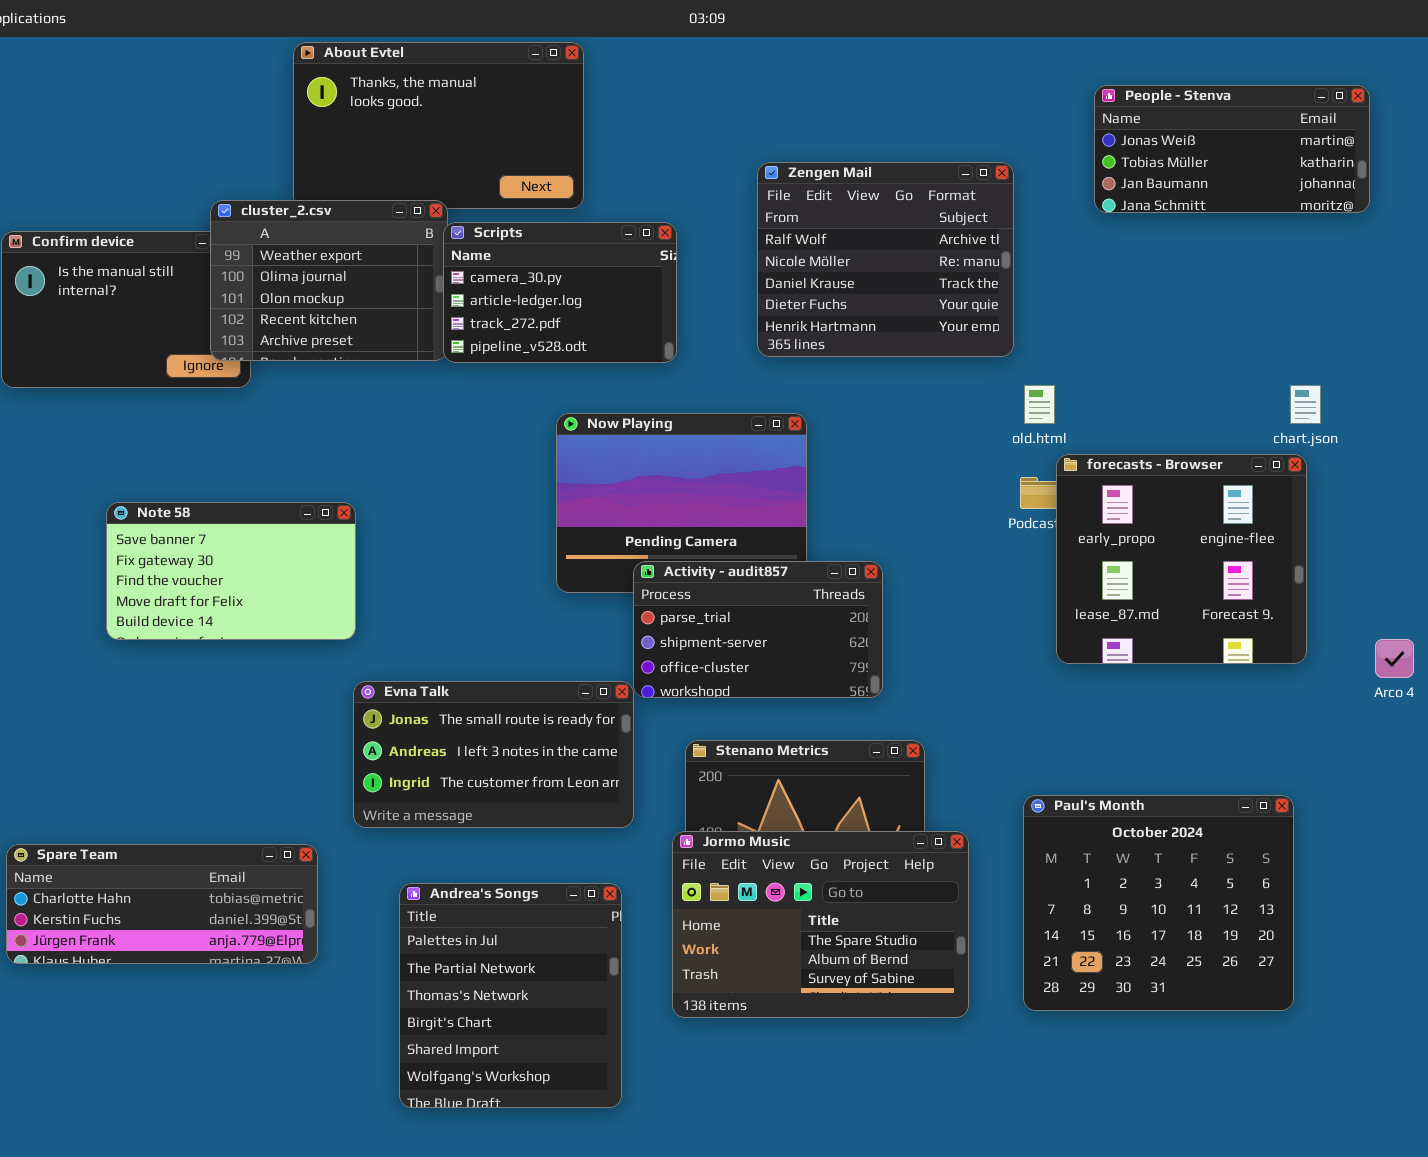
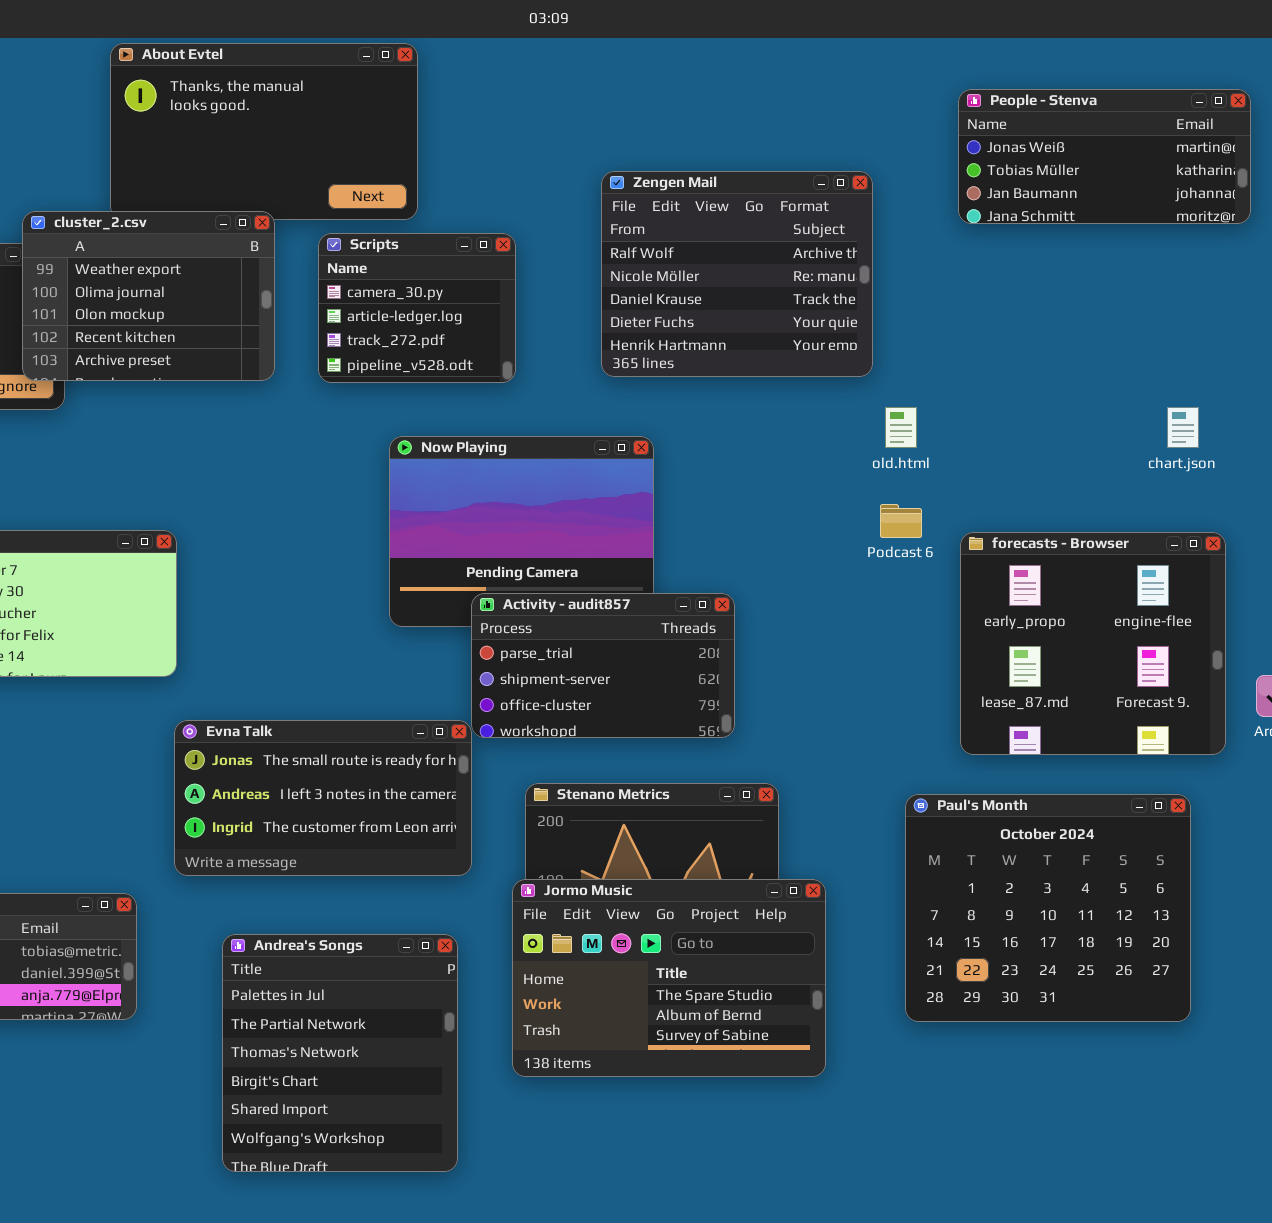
Scripts: [443,222,677,363] -> [318,233,516,383], resized
forecasts - Browser: [1056,454,1307,664] -> [960,532,1226,755], moved
Paul's Month: [1023,795,1294,1011] -> [905,794,1191,1022], moved

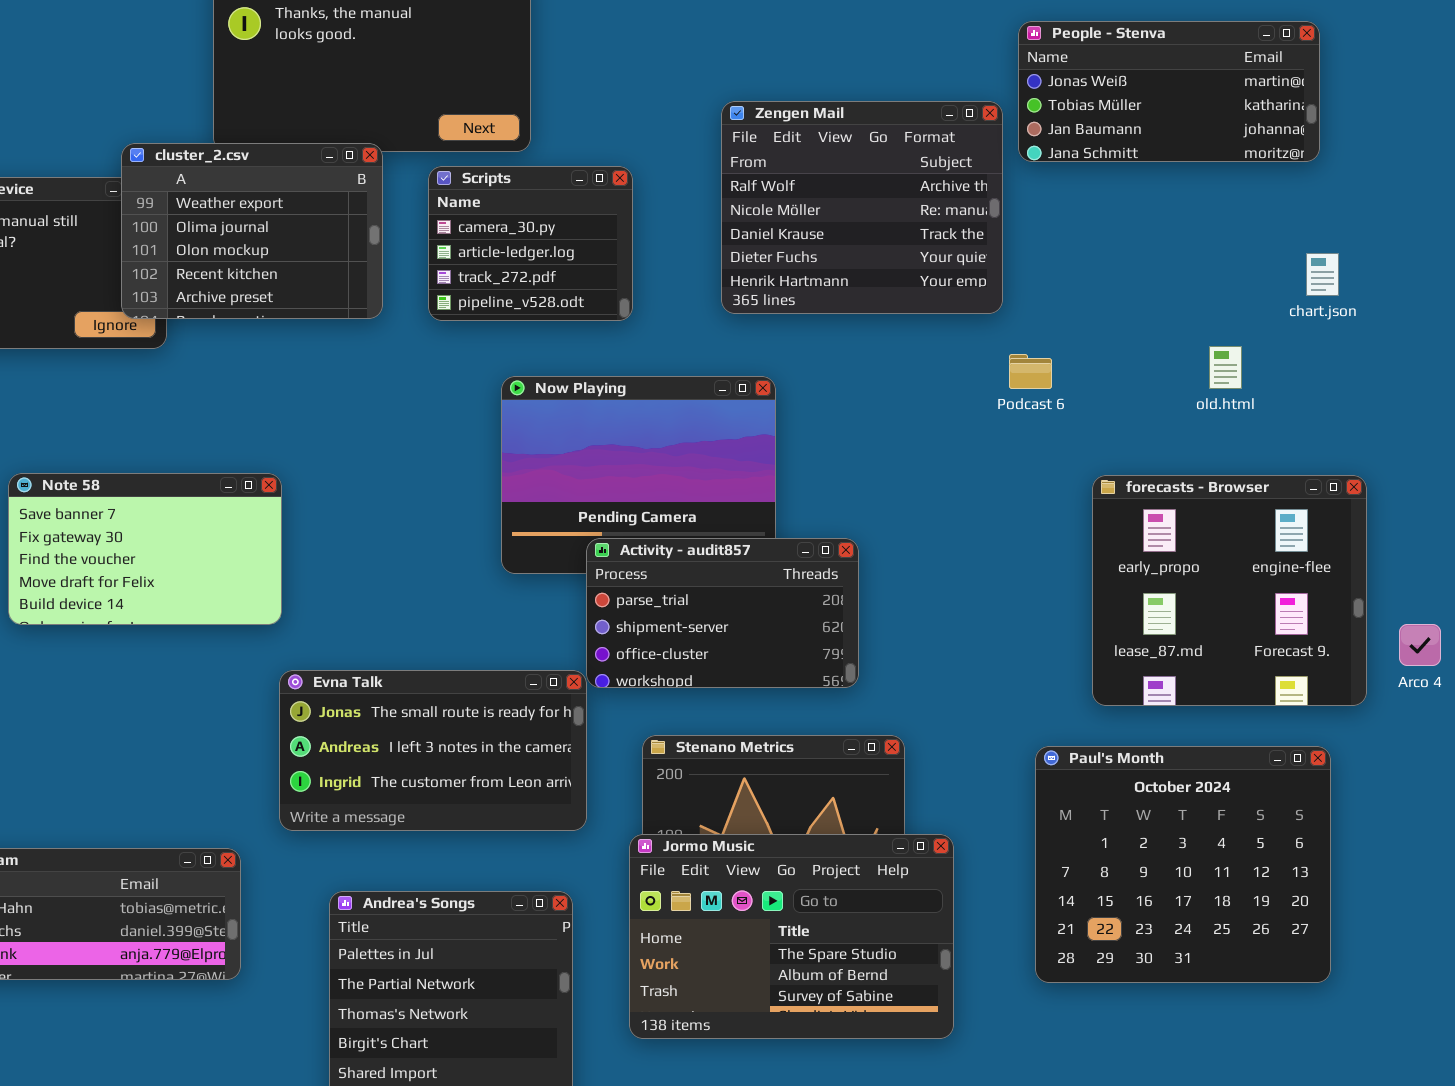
People - Stenva: [958,89,1251,224] -> [1018,21,1320,162], moved
old.html: [885,407,917,448] -> [1209,346,1242,389], moved
chart.json: [1167,407,1199,448] -> [1306,253,1339,296], moved
Podcast 6: [880,504,922,538] -> [1009,354,1052,389], moved

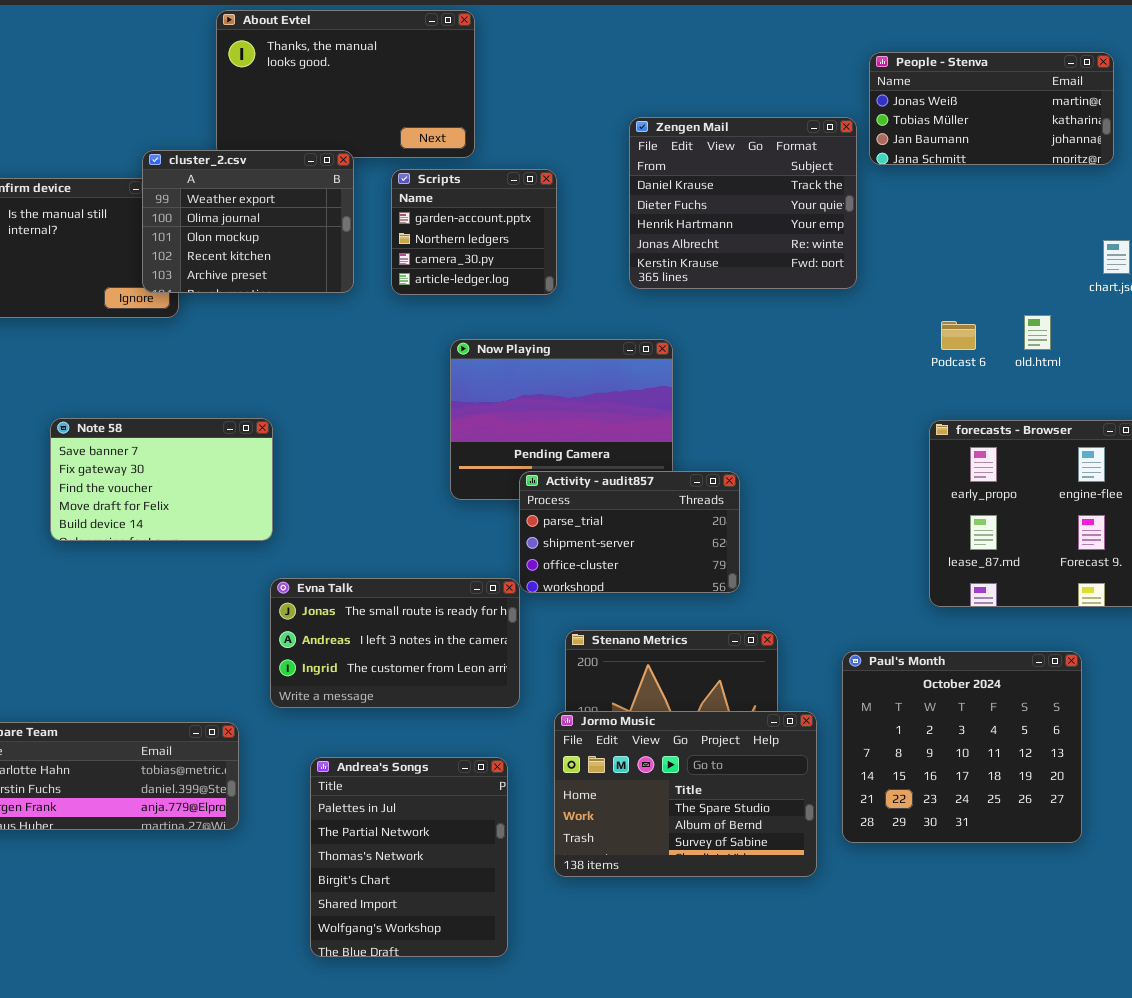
Zengen Mail: [721,101,1003,314] -> [629,117,857,289], scrolled down 2 rows
Scripts: [428,166,633,321] -> [391,169,557,295], scrolled up 2 rows
Podcast 6: [1009,354,1052,389] -> [941,321,976,350], moved
Paul's Month: [1035,746,1331,983] -> [842,651,1082,843], moved

